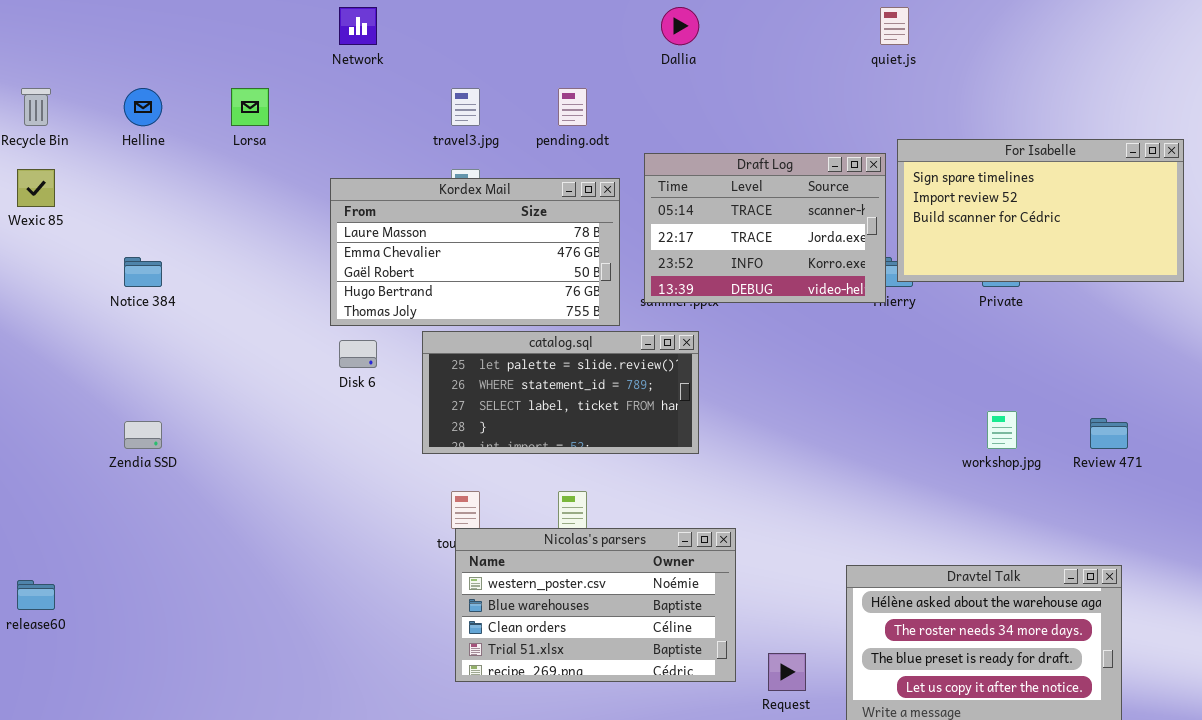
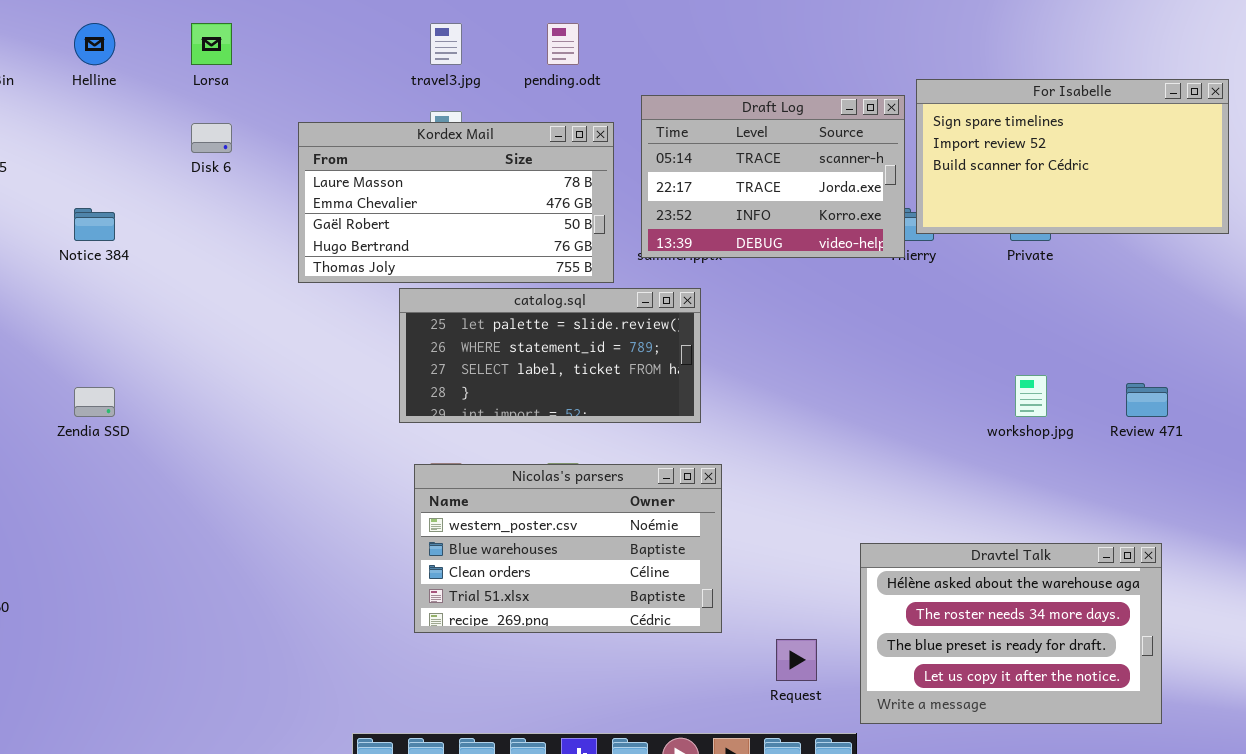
Disk 6: [339,340,377,368] -> [191,123,232,153], moved
Nicolas's parsers: [455,528,736,682] -> [414,464,722,633], moved

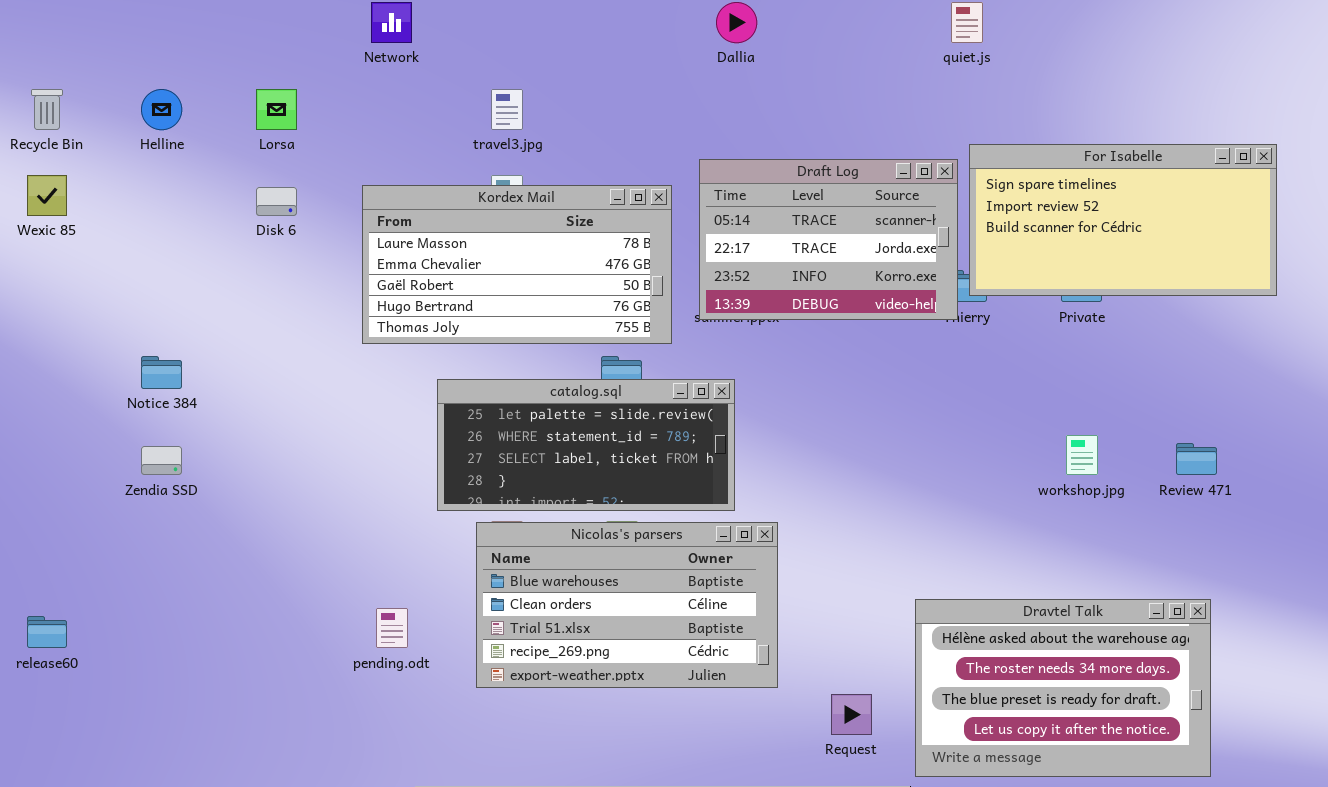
pending.odt: [547,23,579,65] -> [376,608,408,648], moved
Notice 384: [74,208,115,241] -> [141,356,182,389], moved
catalog.sql: [399,288,701,423] -> [437,379,735,511], moved
Nicolas's parsers: [414,464,722,633] -> [476,522,778,688], scrolled down 1 row

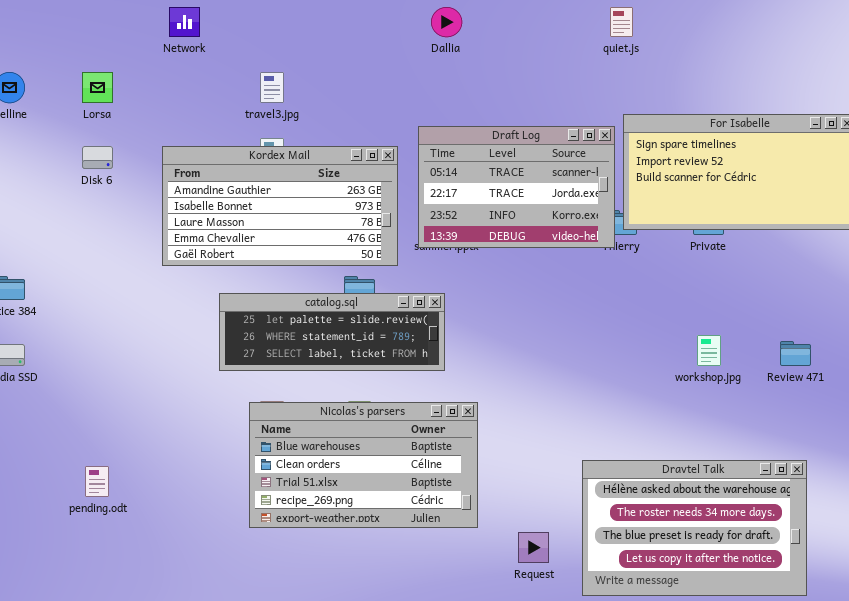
Kordex Mail: [362,185,672,344] -> [162,146,398,266], scrolled up 2 rows
catalog.sql: [437,379,735,511] -> [219,293,445,371], resized
pending.odt: [376,608,408,648] -> [85,466,109,497], moved

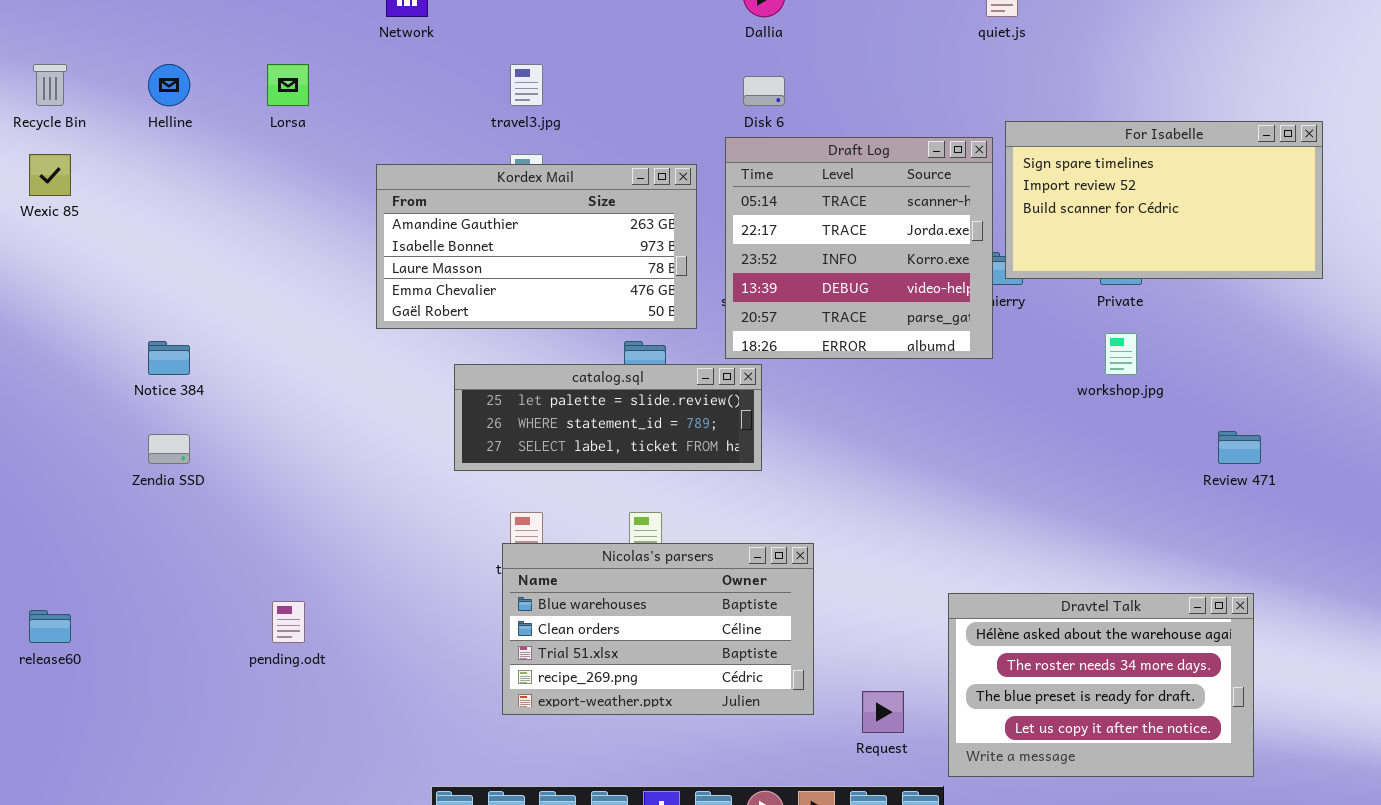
Draft Log: [418,126,615,248] -> [725,137,993,359], resized
Disk 6: [82,146,113,169] -> [743,76,785,106], moved
workshop.jpg: [697,335,721,366] -> [1105,333,1137,375], moved
Nicolas's parsers: [249,402,478,528] -> [502,543,814,715], moved

